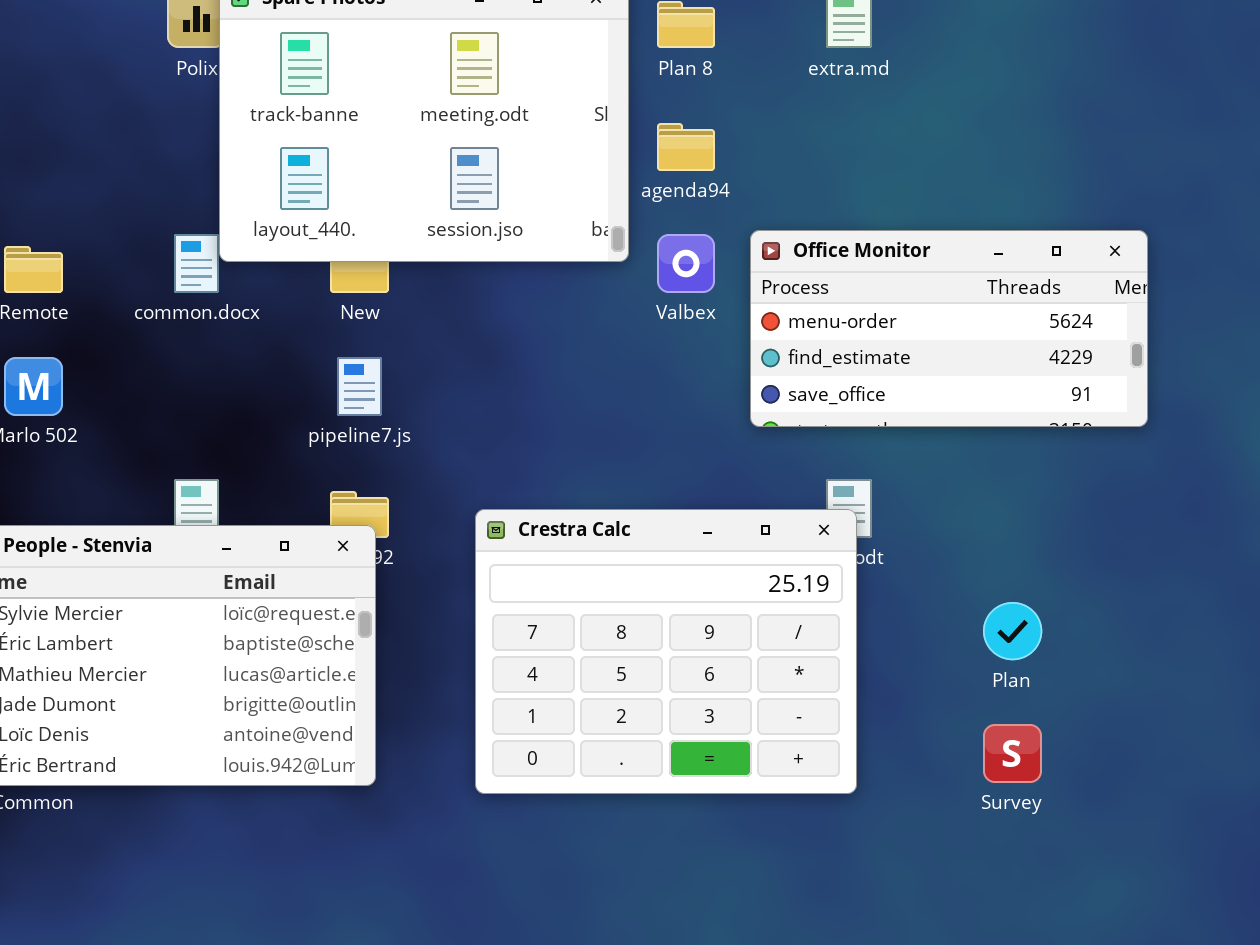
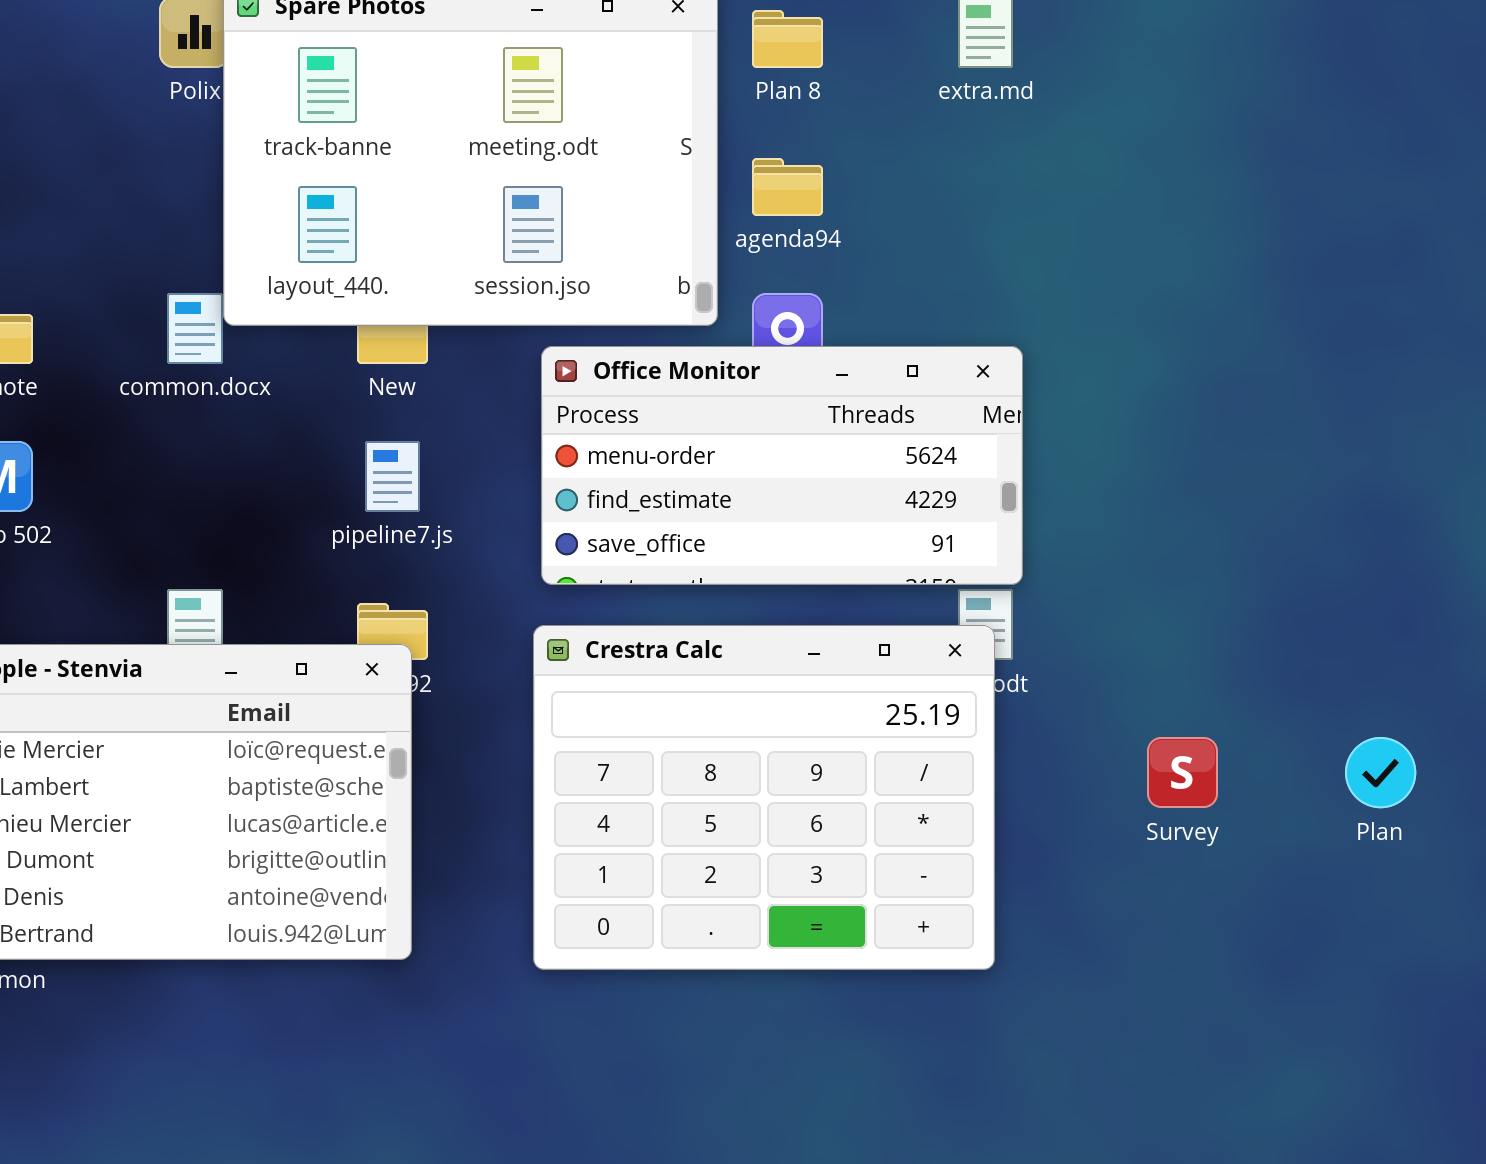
Office Monitor: [750,230,1148,427] -> [541,346,1023,585], moved
Plan: [983,602,1042,660] -> [1345,737,1416,808], moved
Survey: [983,724,1042,783] -> [1147,737,1218,808], moved

